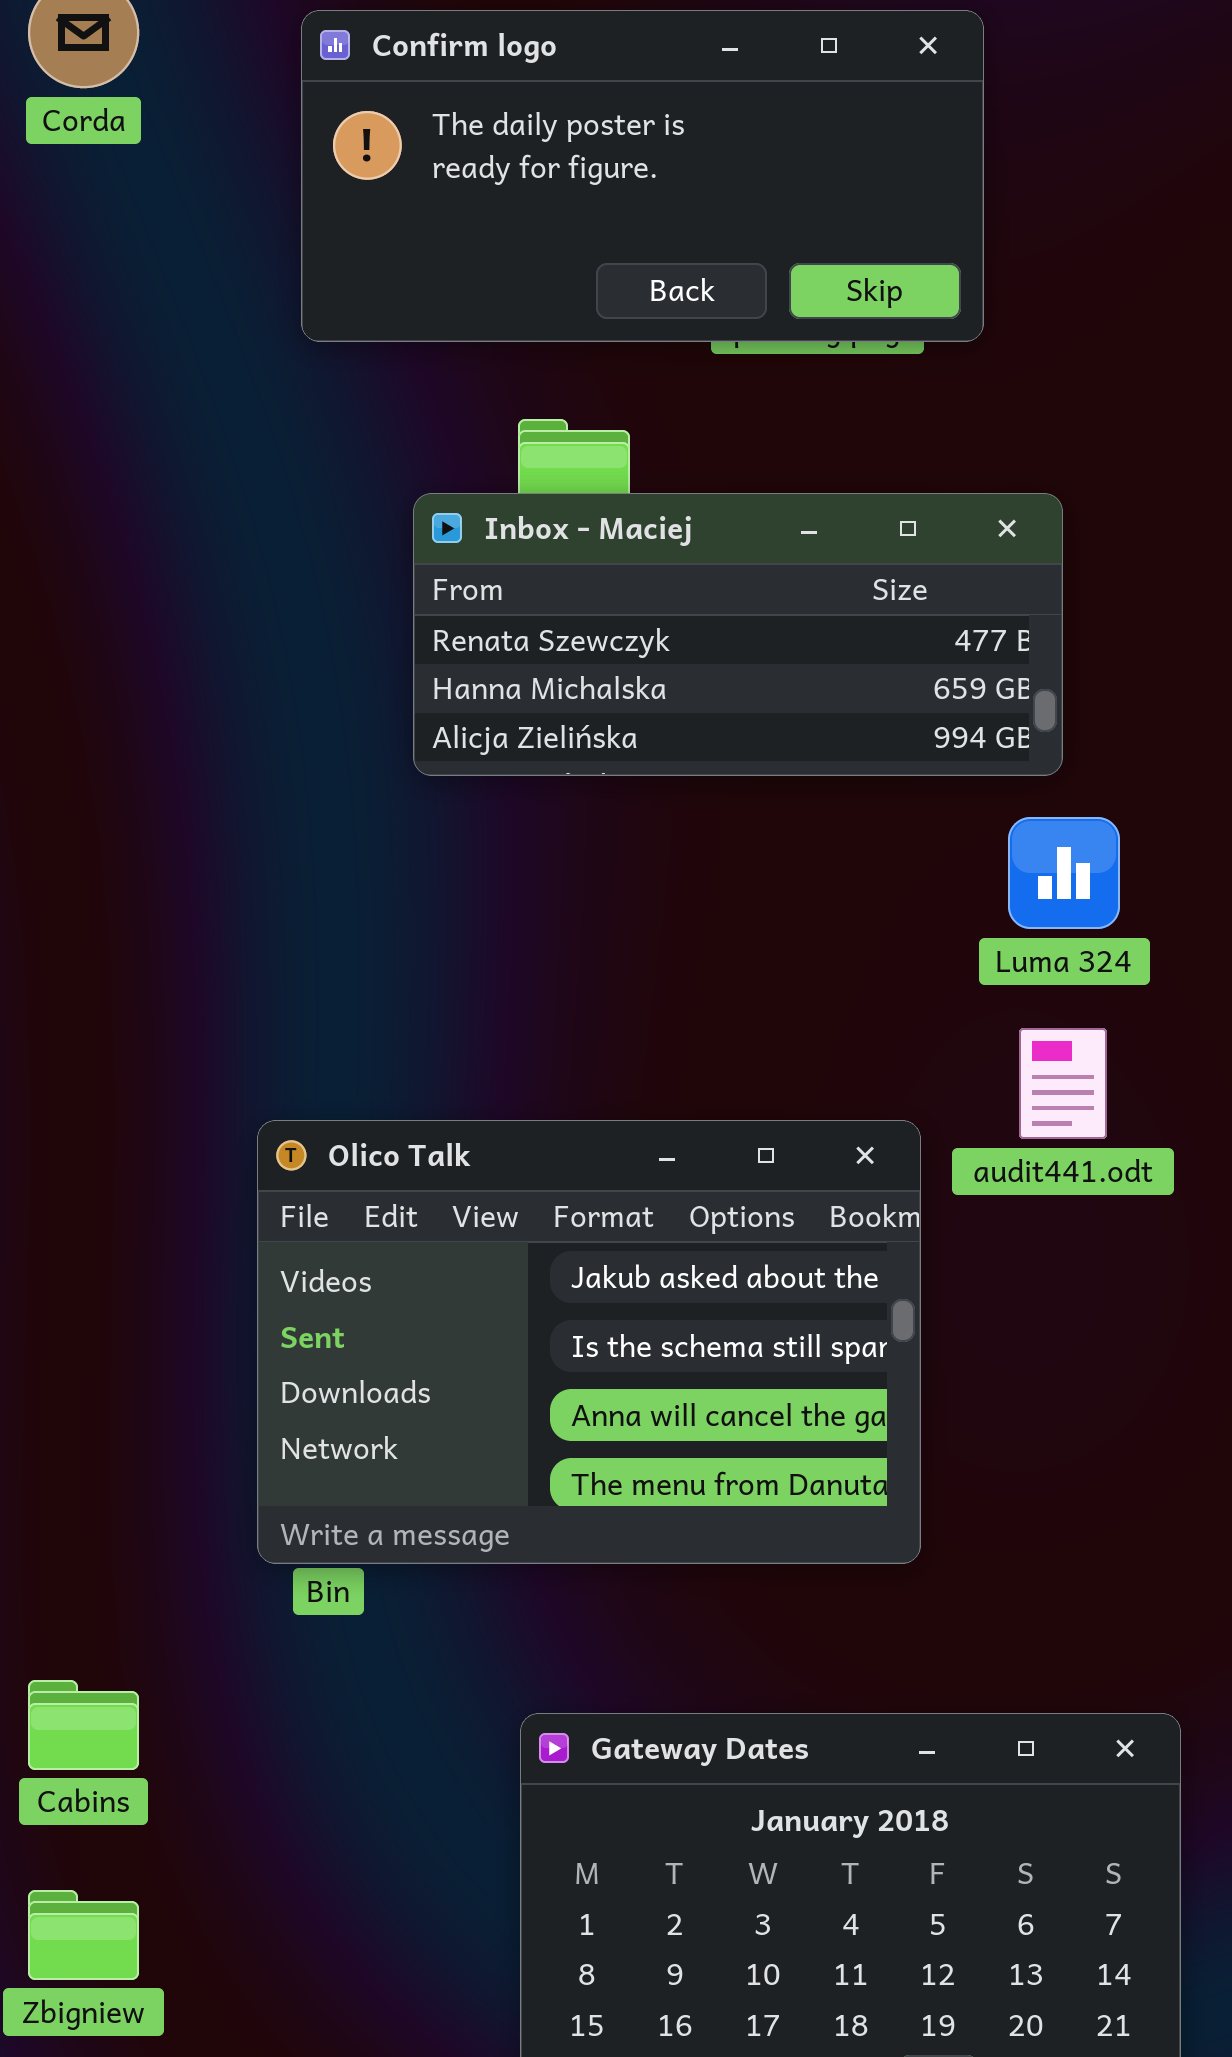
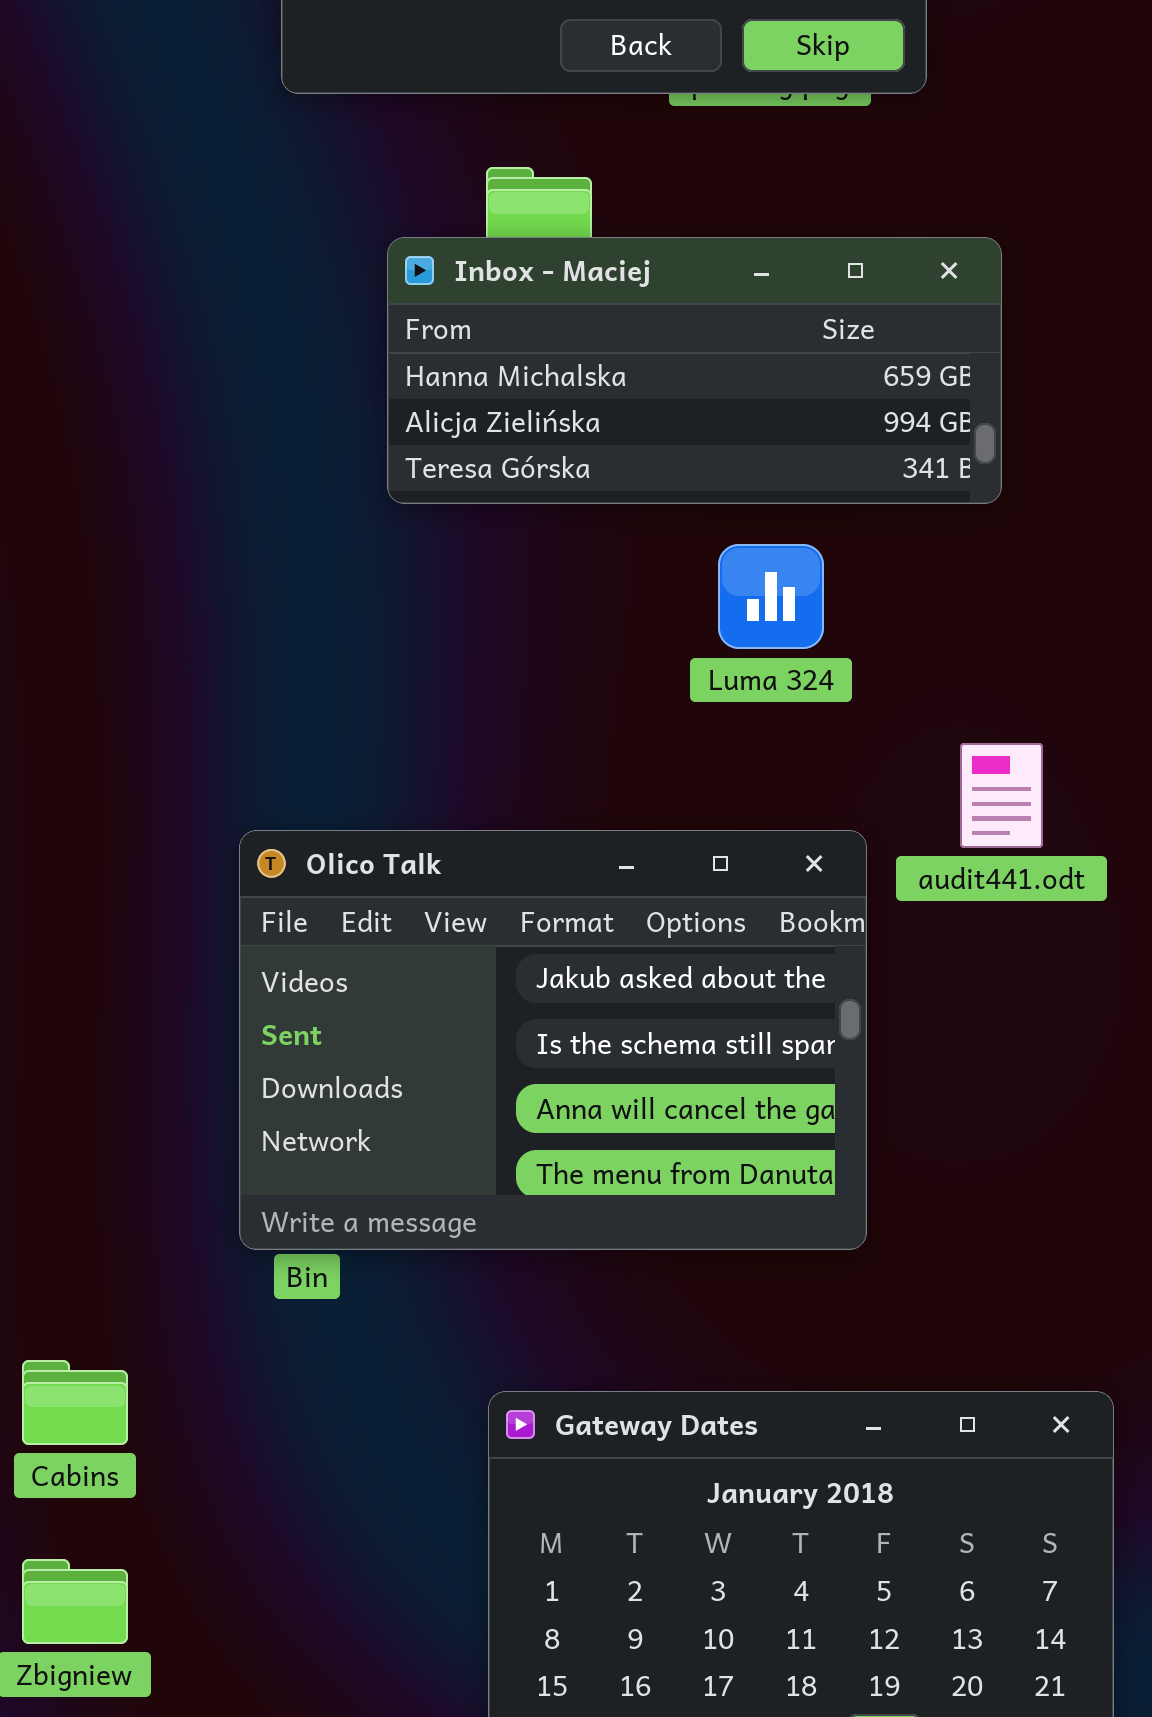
Inbox - Maciej: [413,493,1063,776] -> [387,237,1002,504], scrolled down 1 row
Luma 324: [1008,817,1120,929] -> [718,544,824,649], moved

